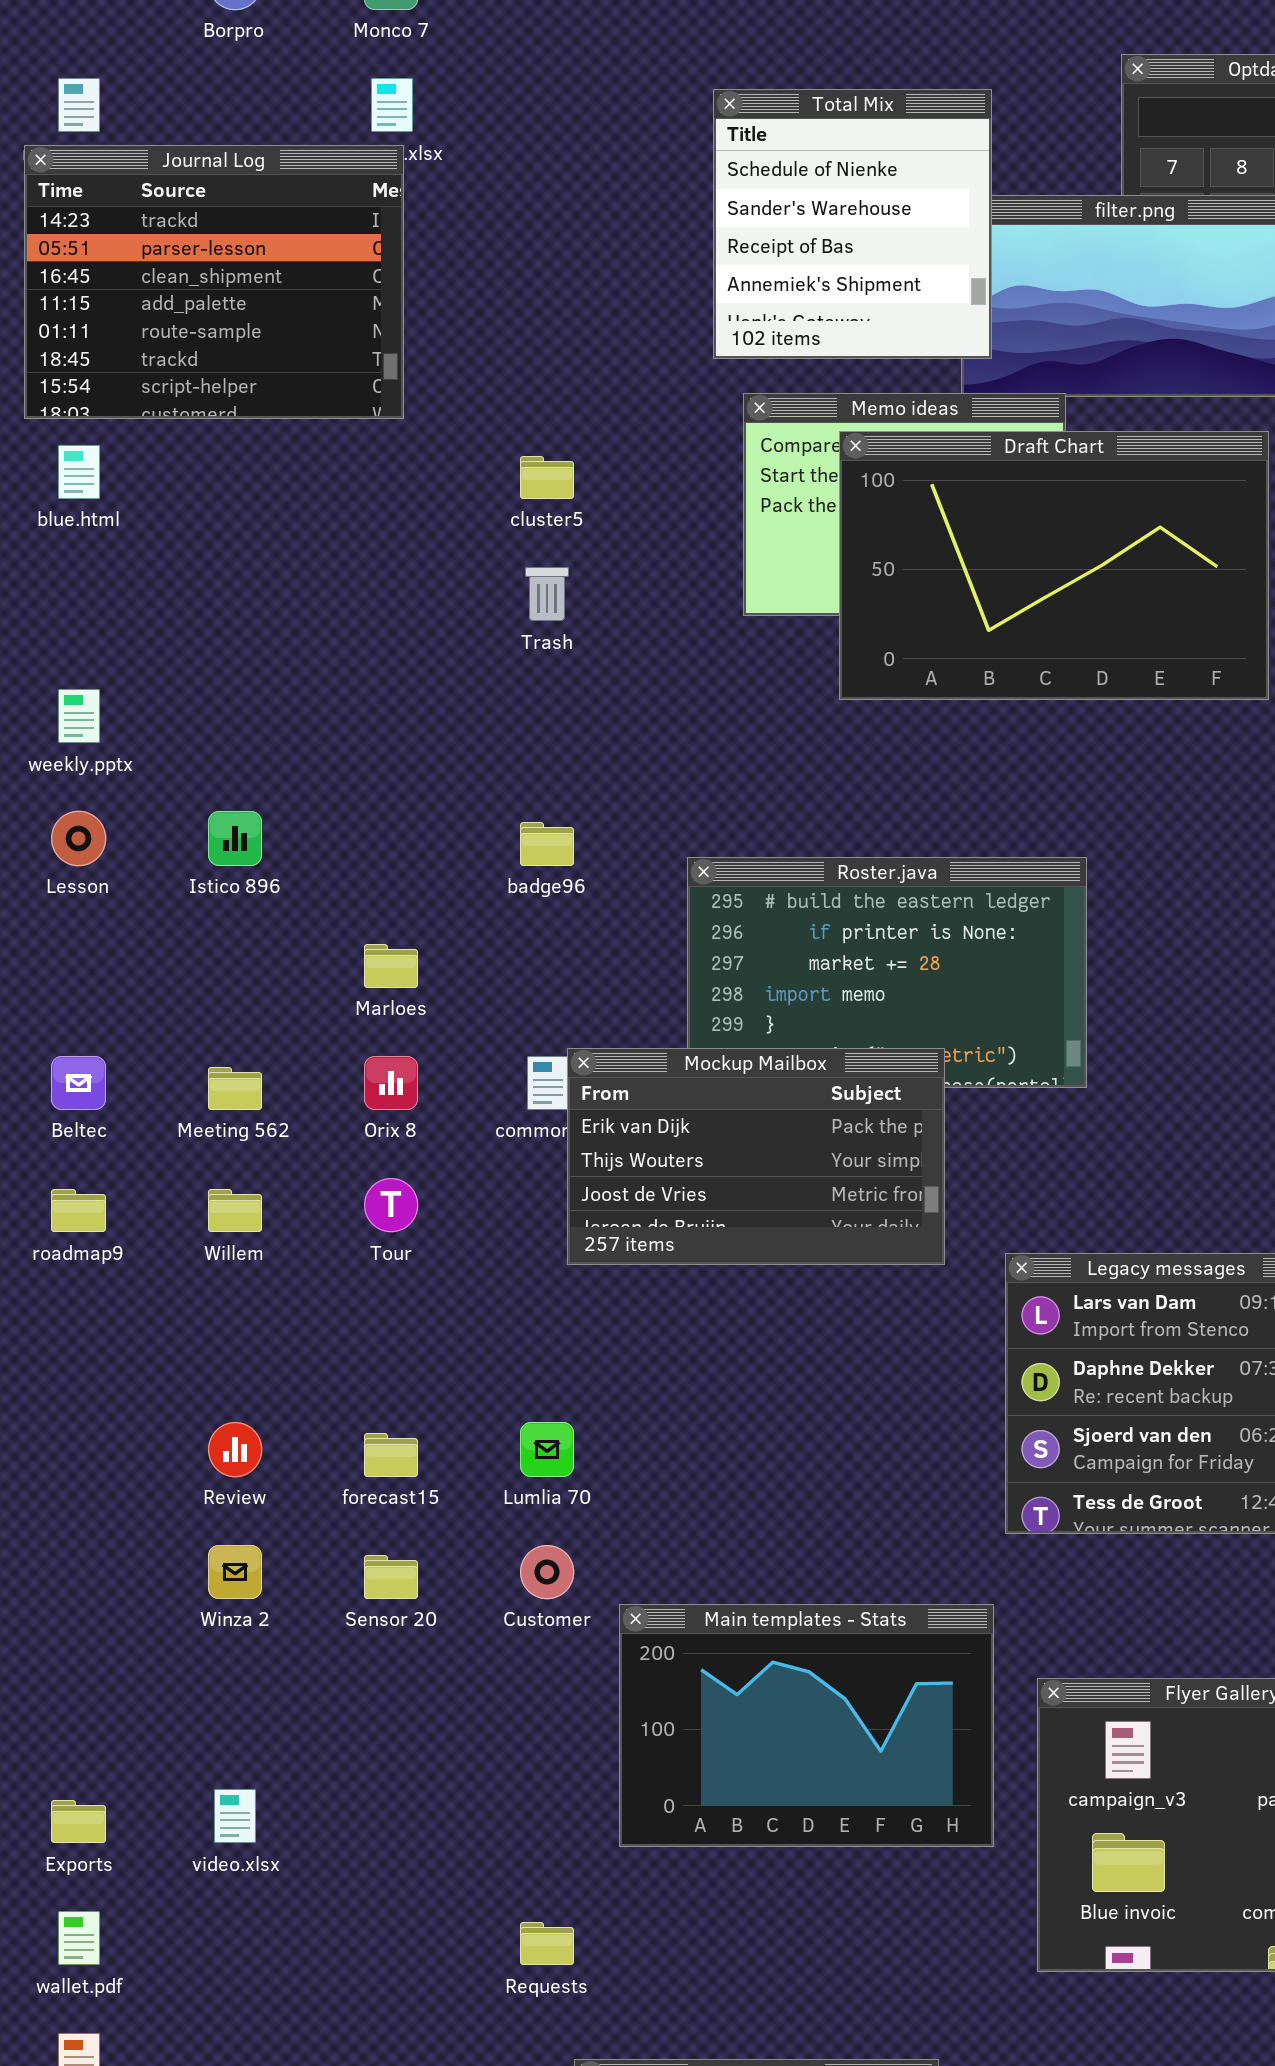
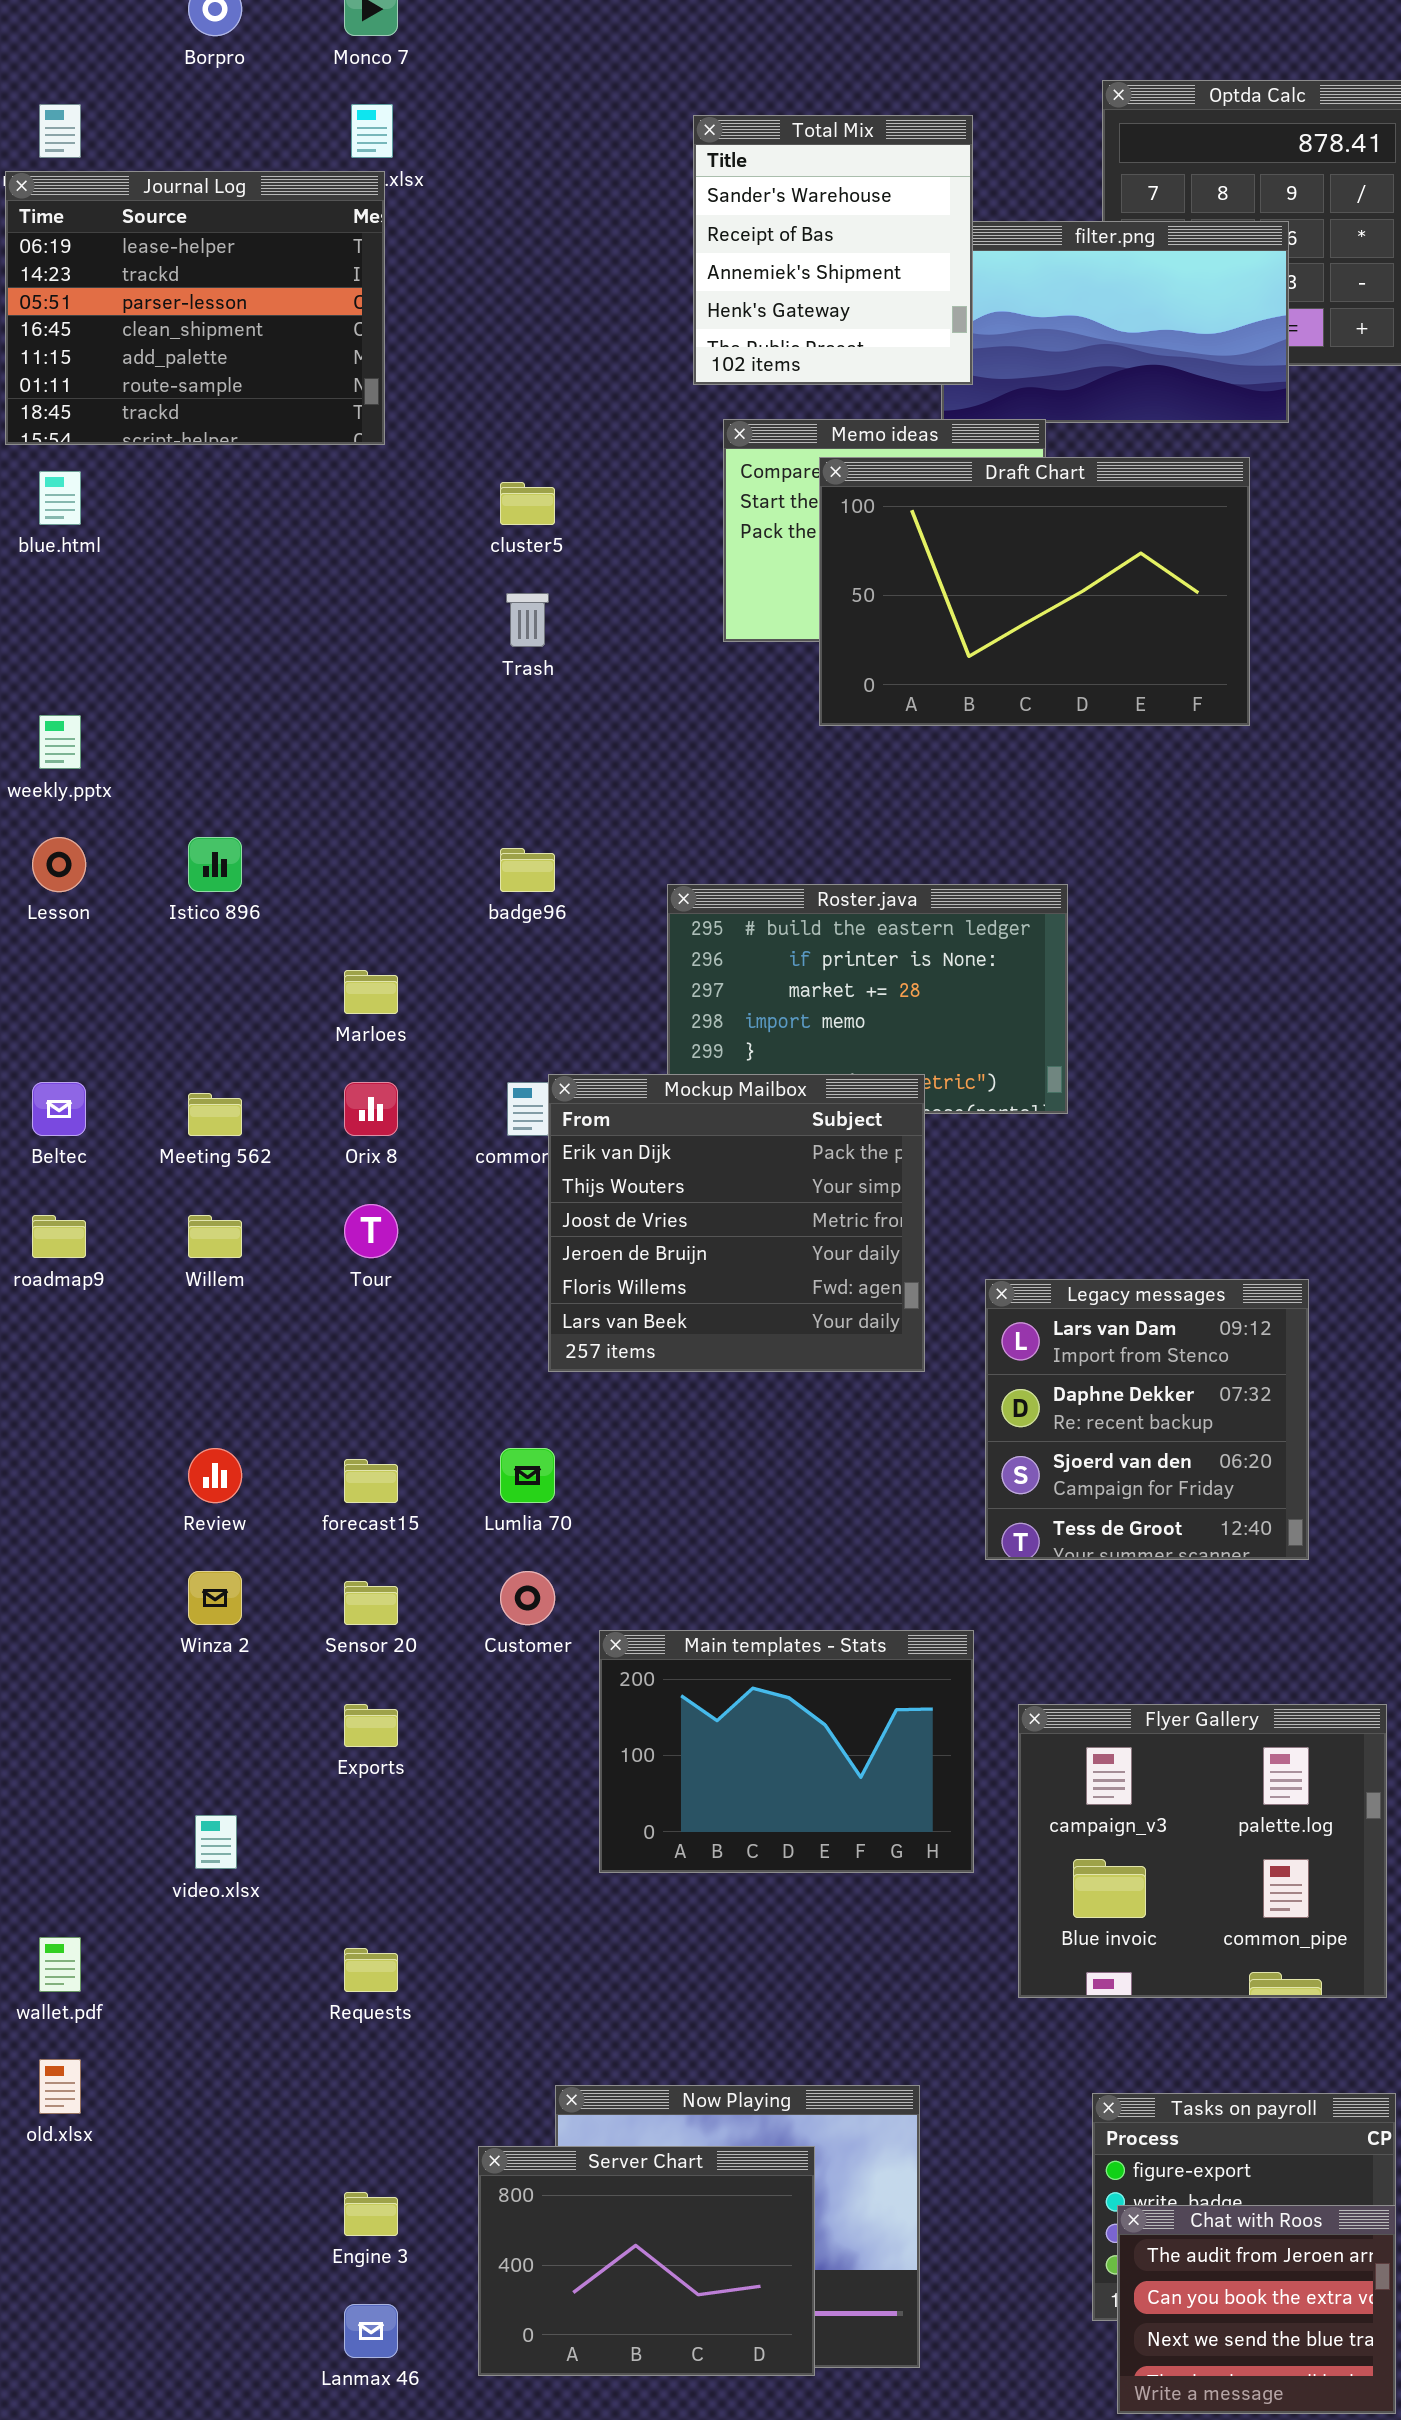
Total Mix: [713,89,992,359] -> [693,115,973,385], scrolled down 1 row
Journal Log: [24,145,404,419] -> [5,171,385,445], scrolled up 1 row
Mockup Mailbox: [567,1048,945,1265] -> [548,1074,925,1372], resized
Exports: [51,1800,106,1843] -> [344,1704,398,1747], moved
Requests: [520,1922,574,1965] -> [344,1948,398,1992], moved

